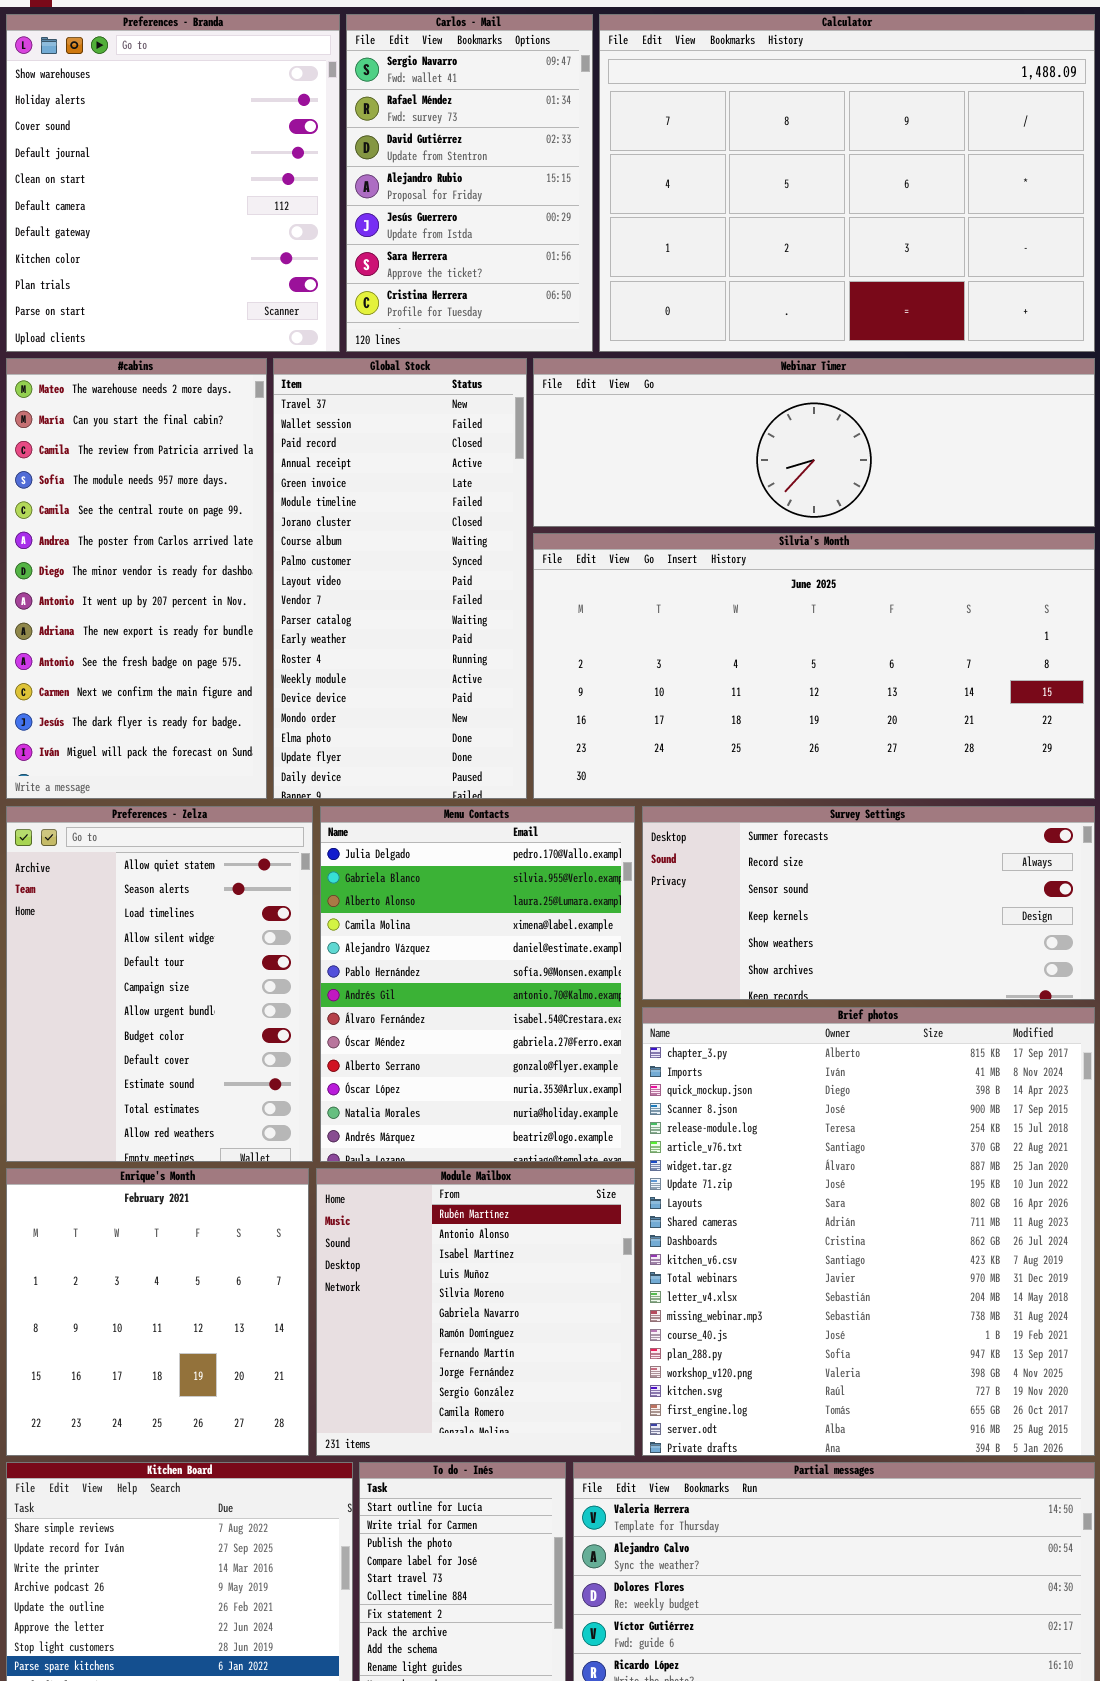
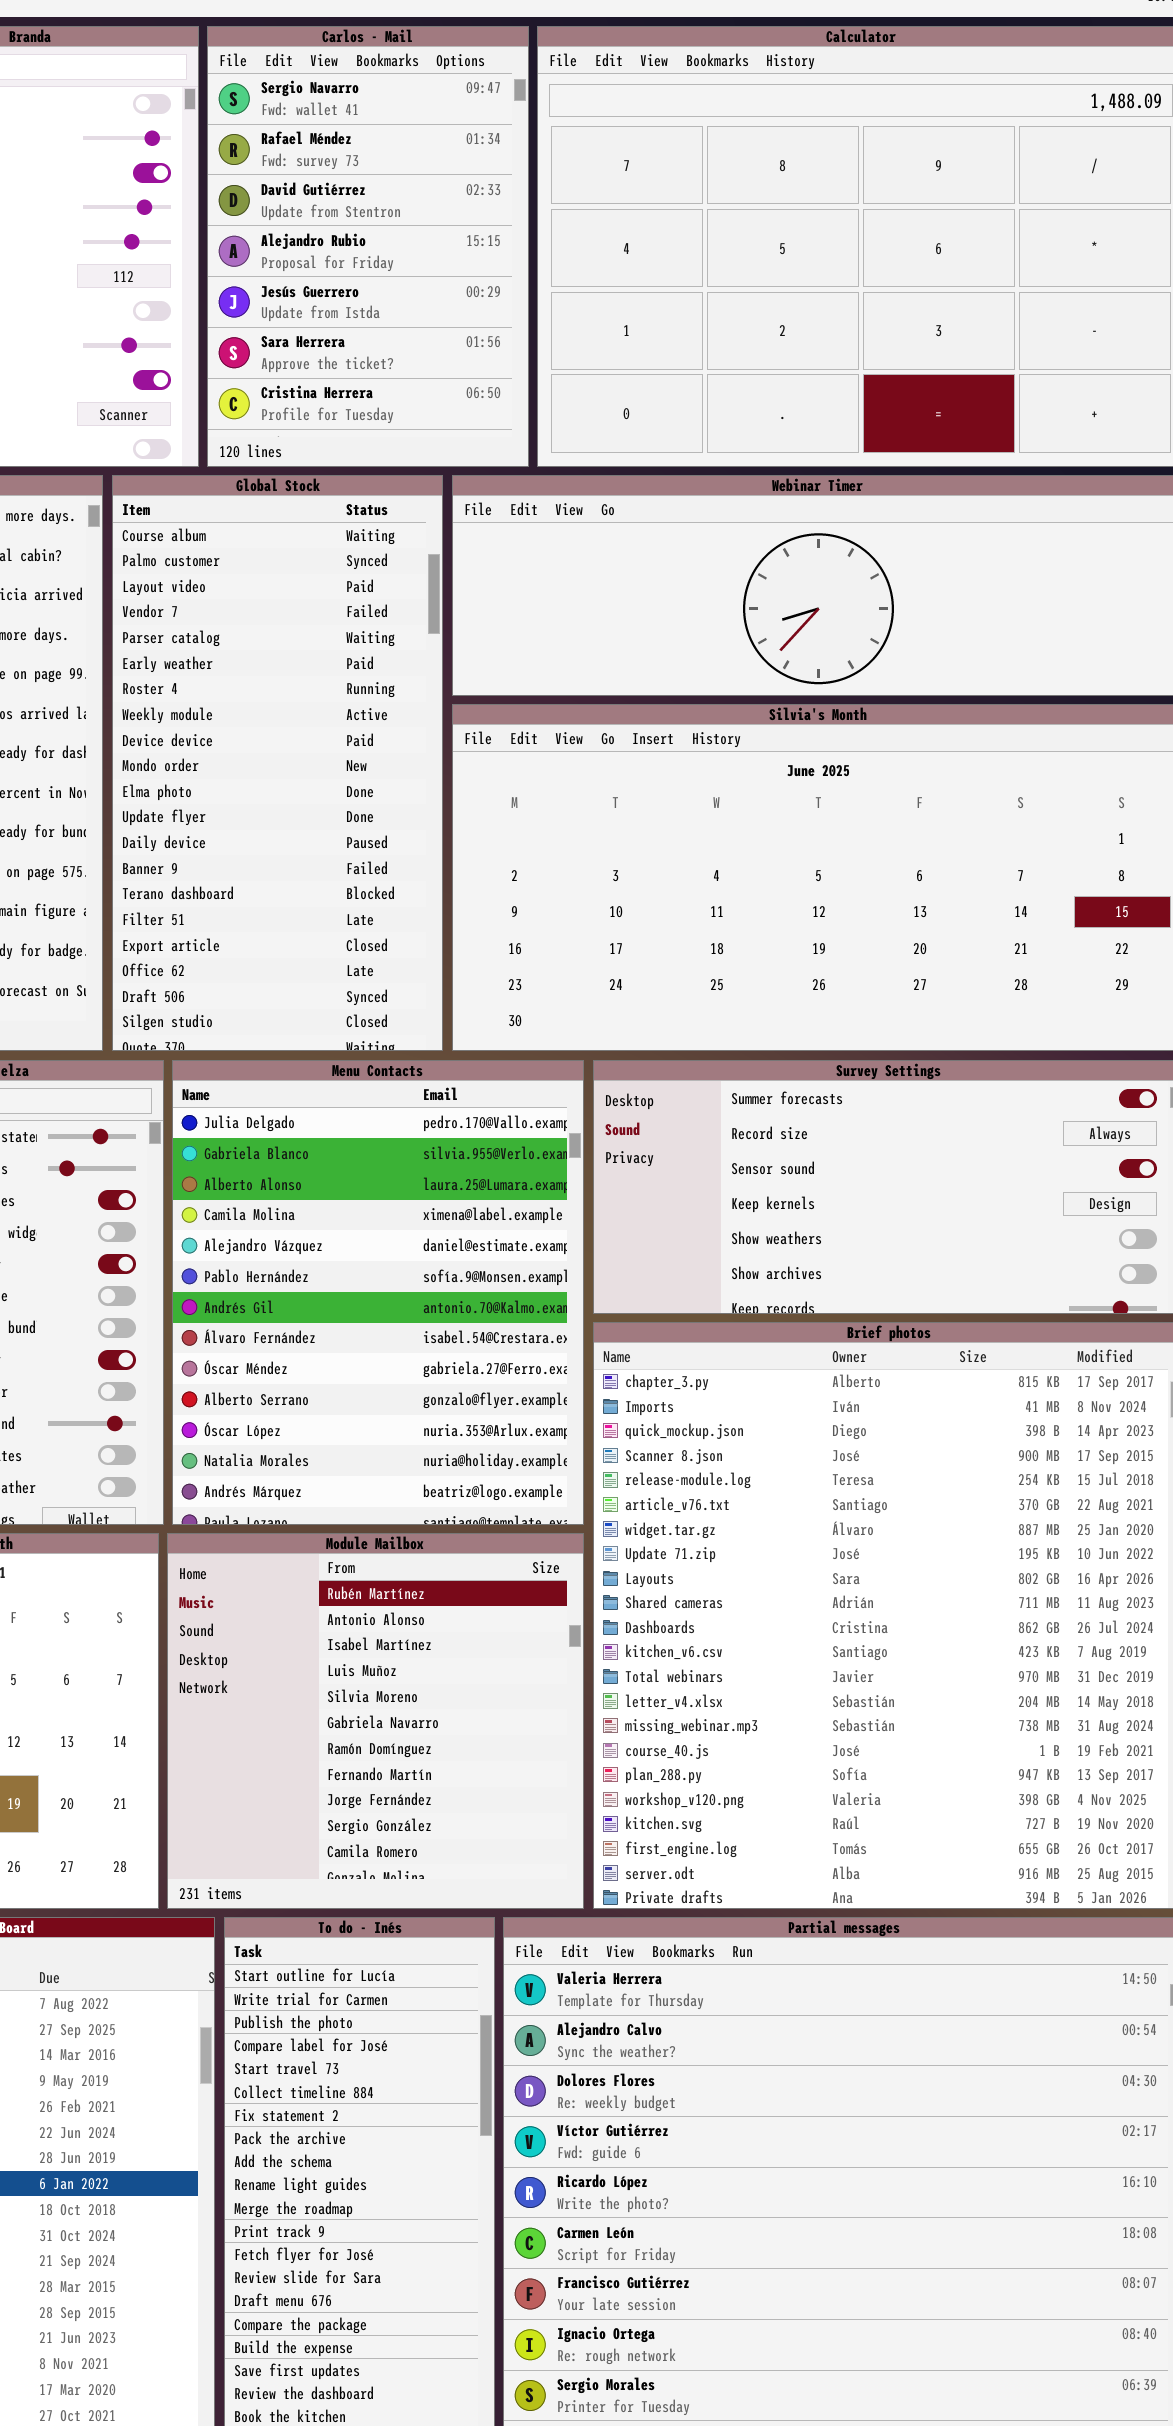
Global Stock: [273,358,527,799] -> [112,475,443,1051], scrolled down 7 rows

